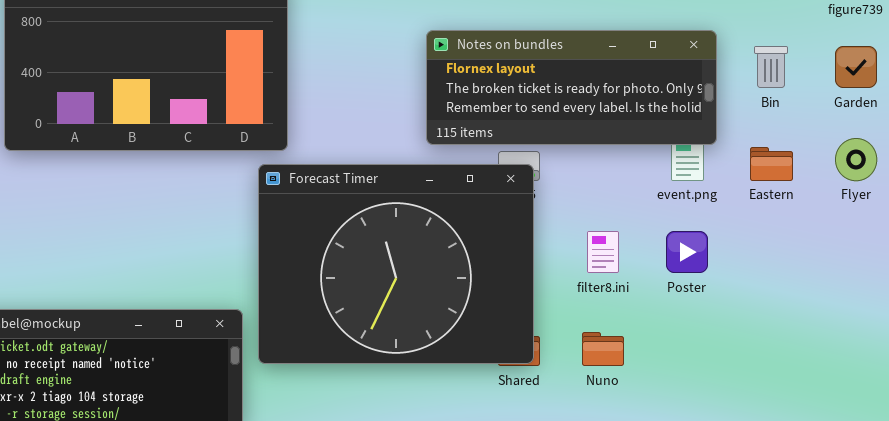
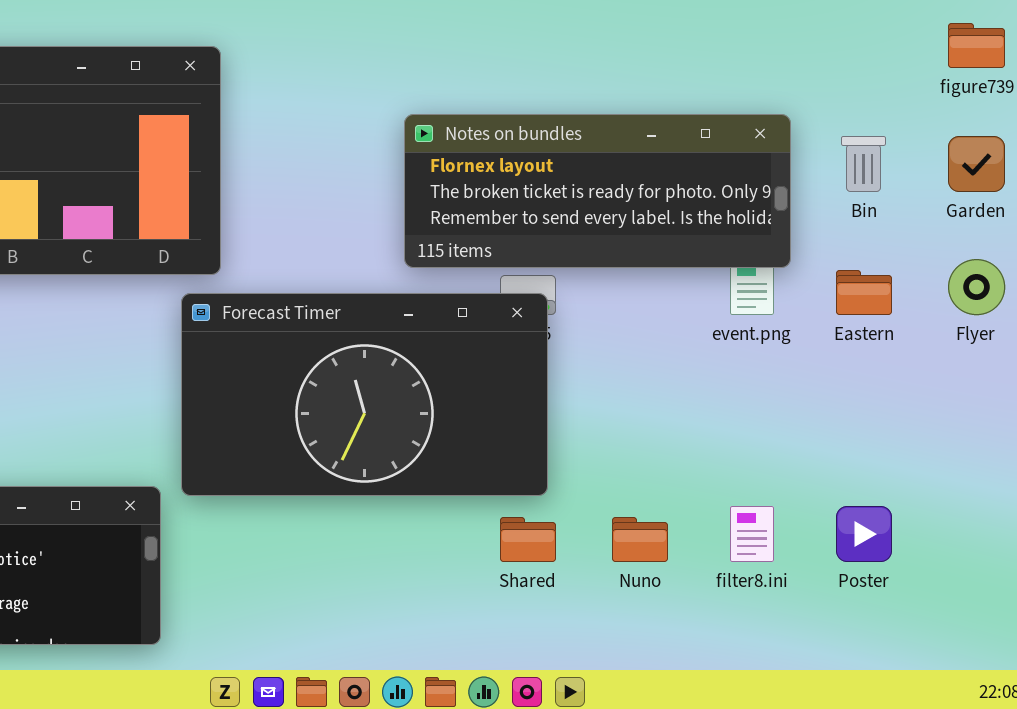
Forecast Timer: [258,164,534,364] -> [181,293,548,496], resized
filter8.ini: [587,231,619,273] -> [730,506,774,562], moved
Poster: [666,231,708,273] -> [836,506,892,562], moved

